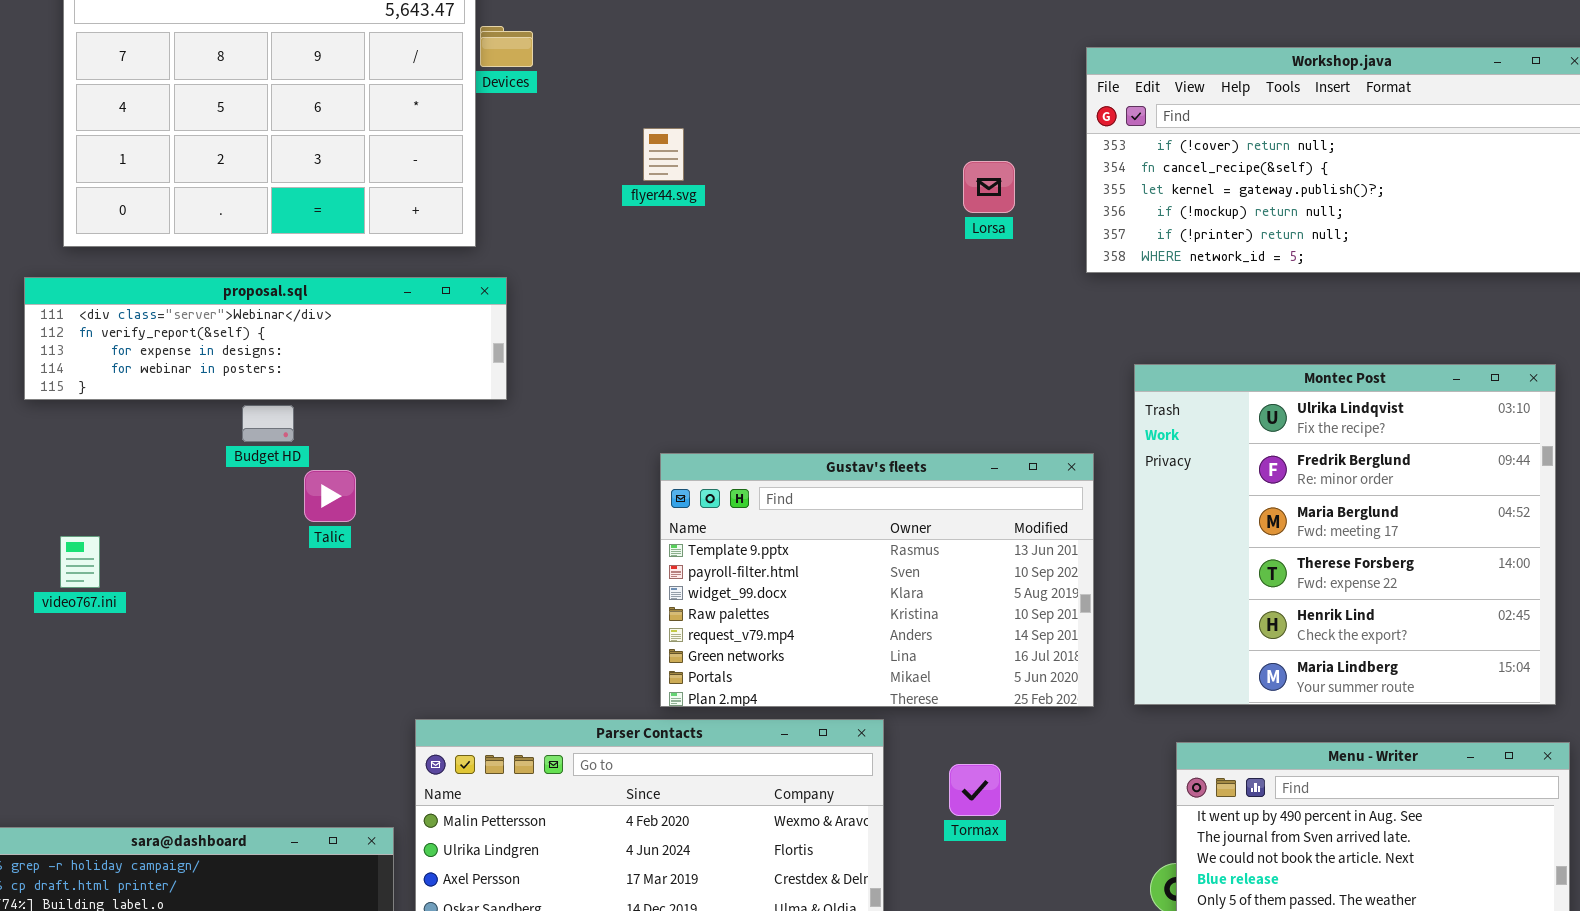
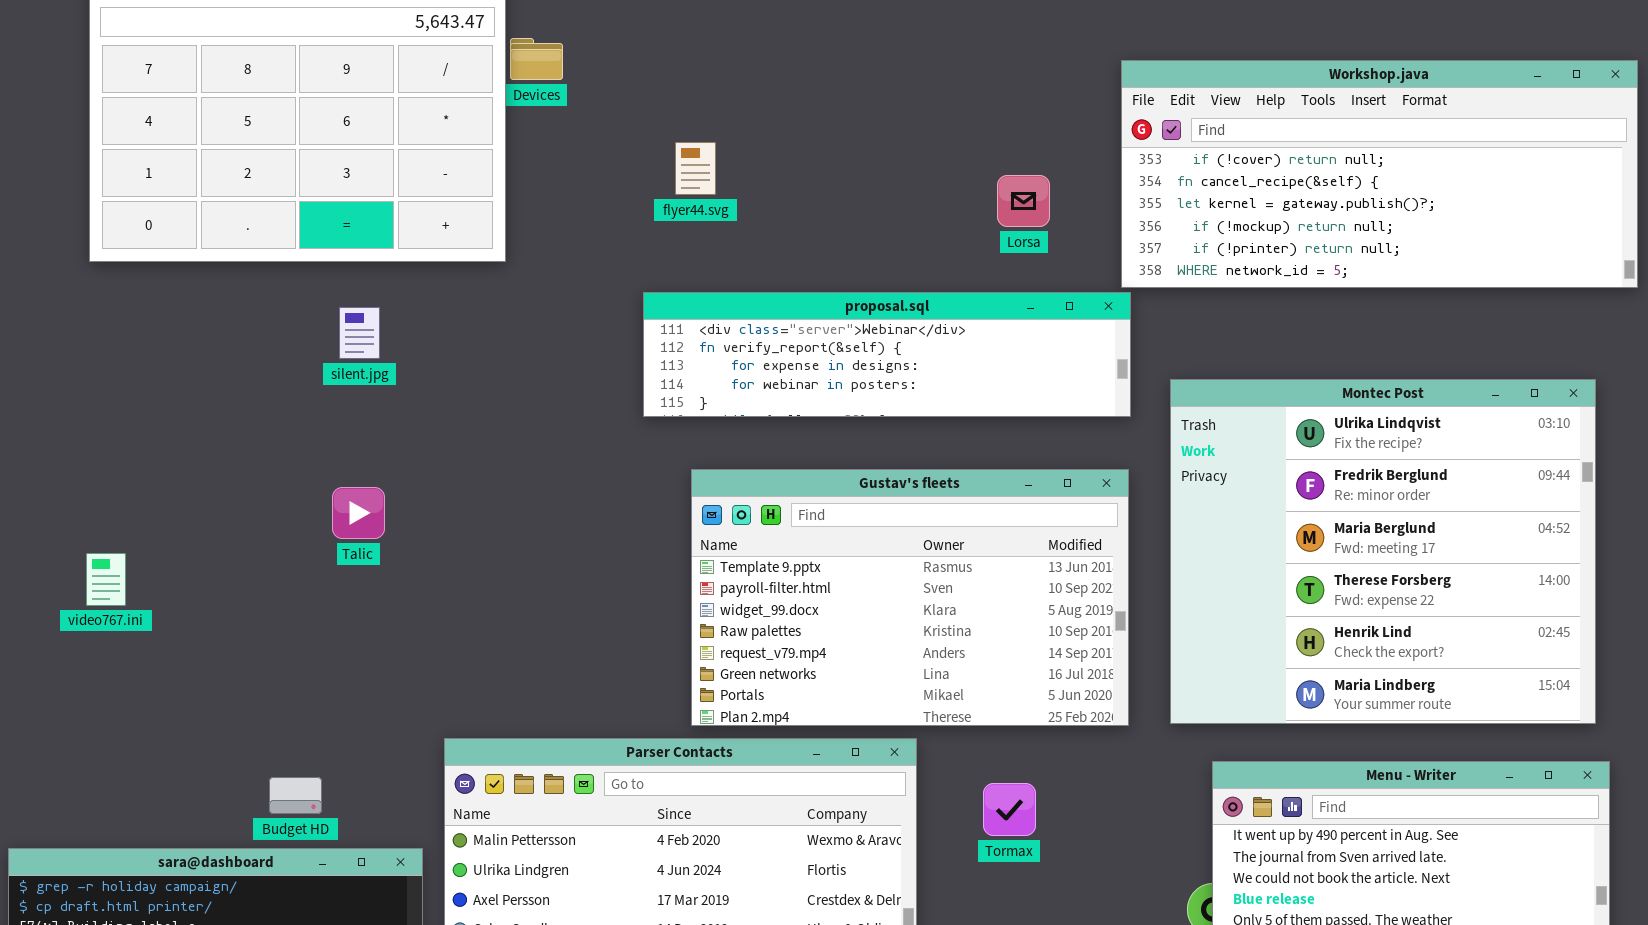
proposal.sql: [24,277,507,400] -> [643,292,1131,417], moved
Budget HD: [242,405,294,442] -> [269,777,322,814], moved

